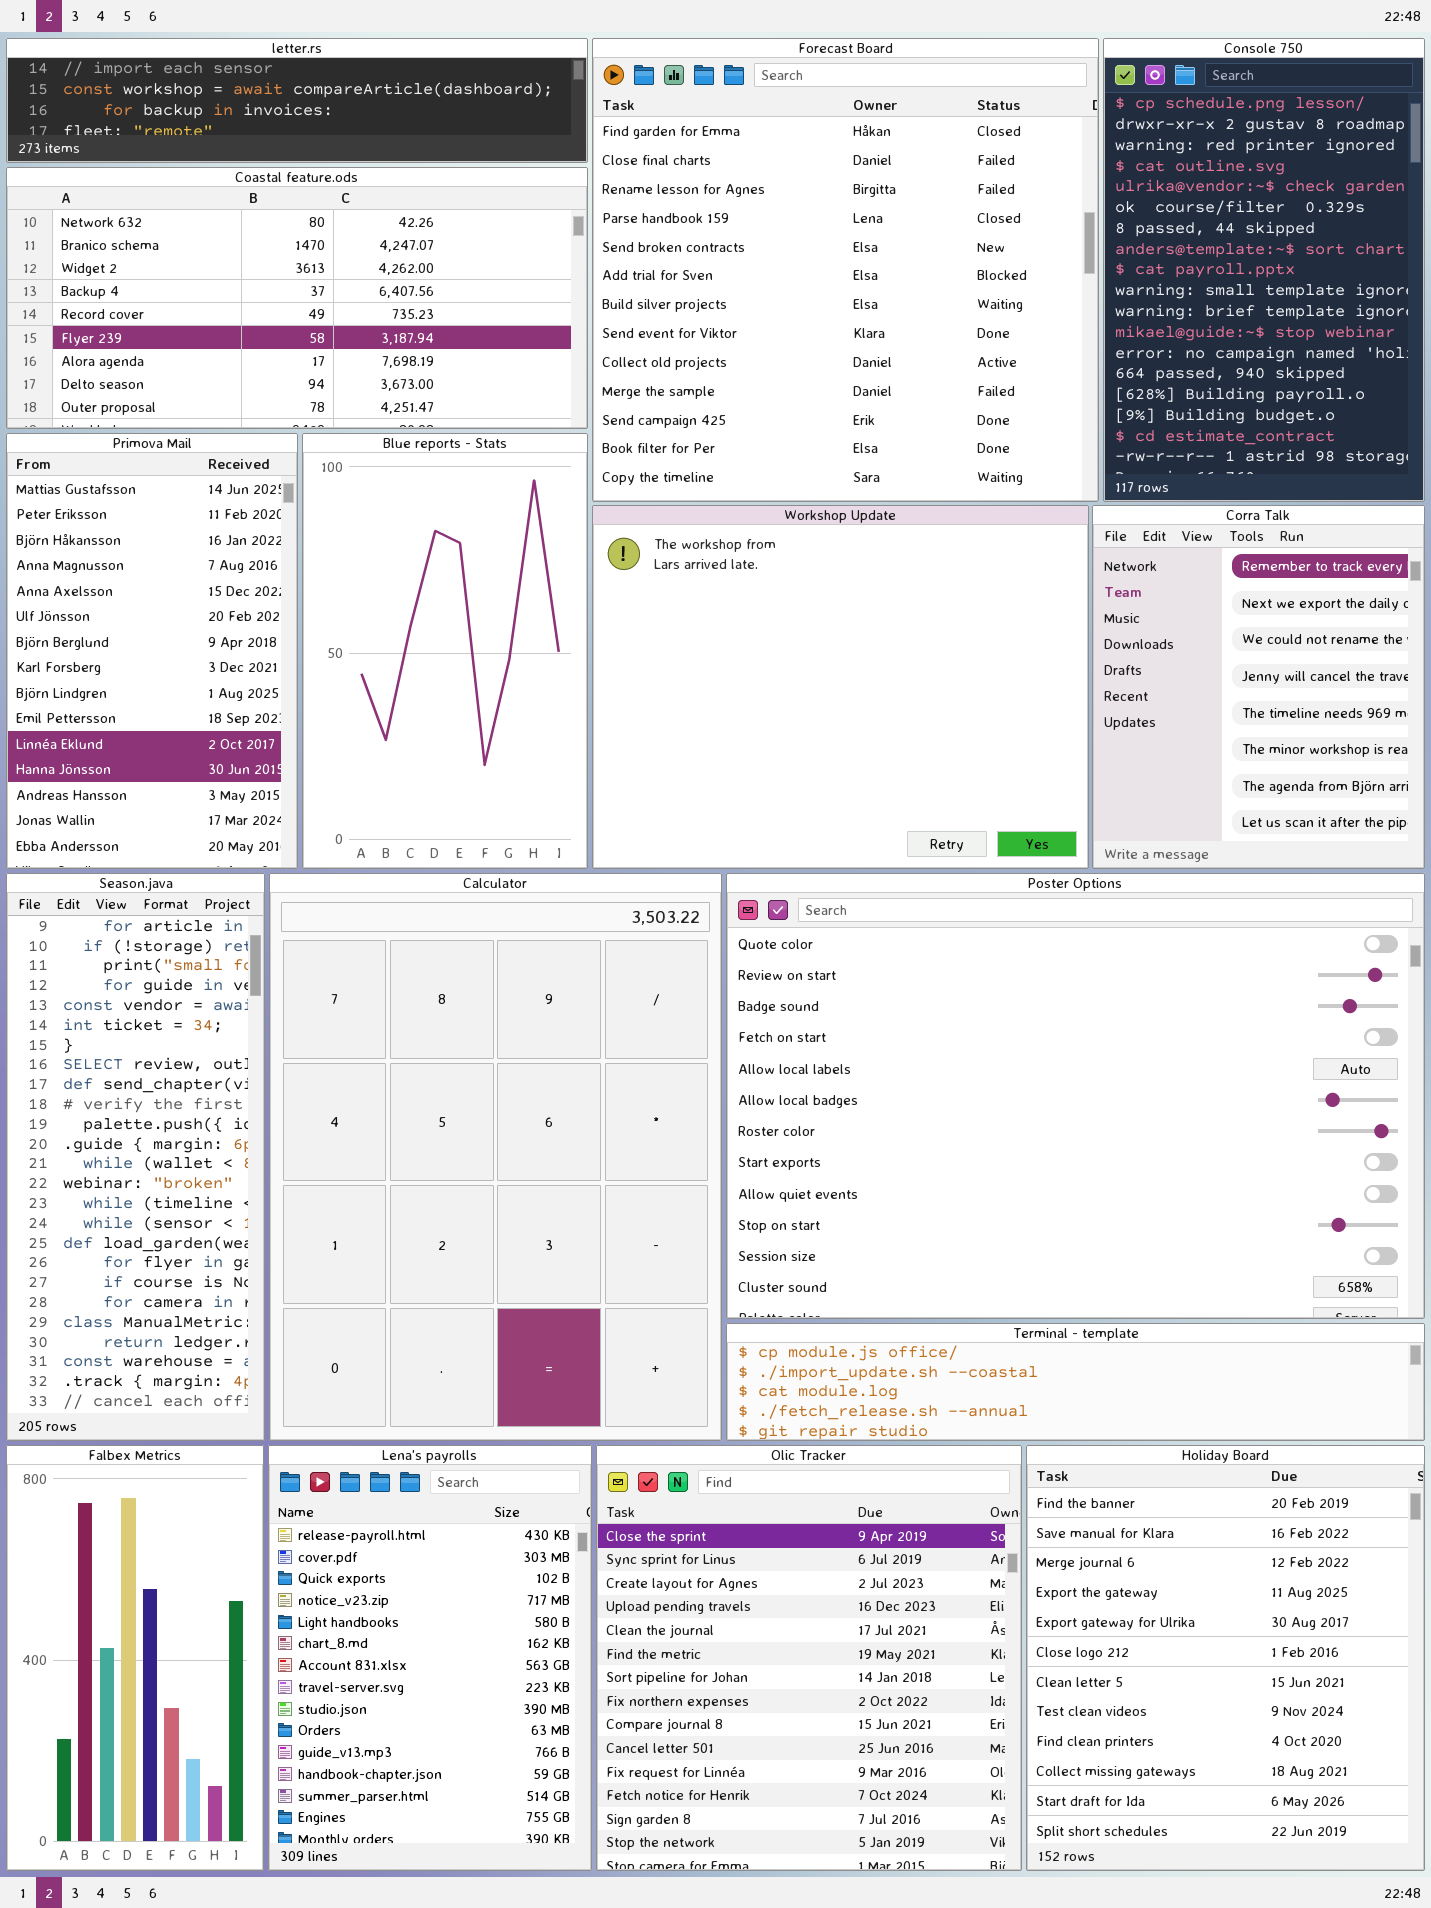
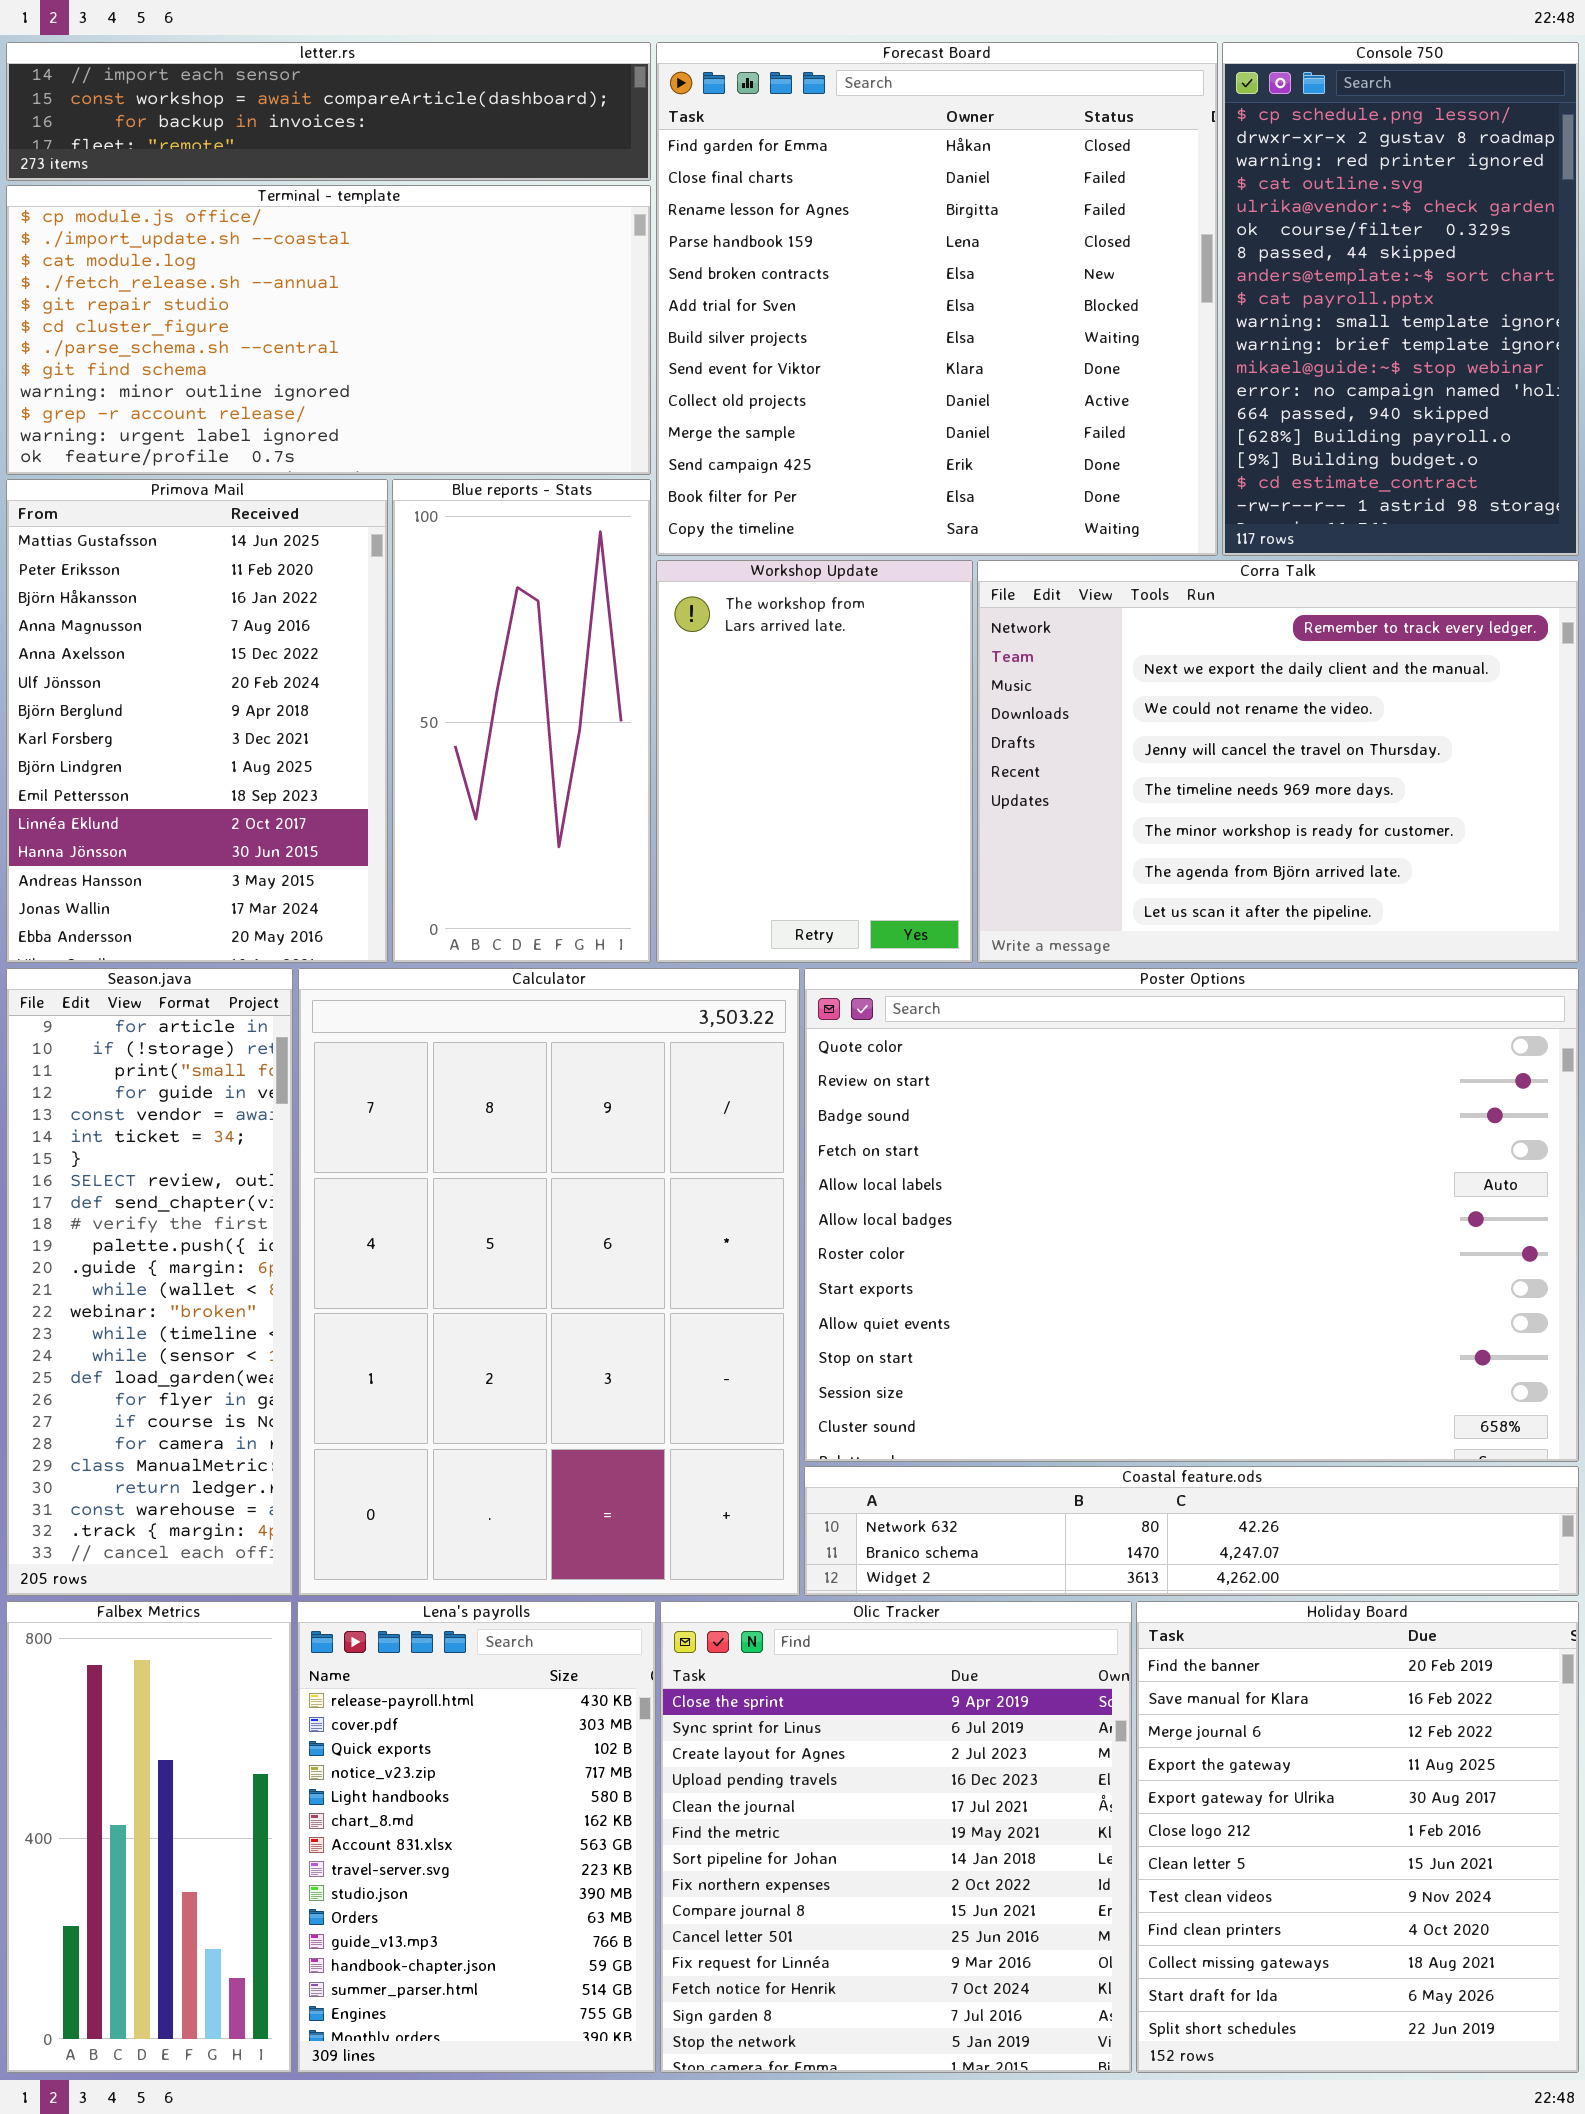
Coastal feature.ods: [6,167,588,429] -> [804,1466,1579,1596], moved, resized
Primova Mail: [6,433,298,869] -> [6,479,388,963], resized
Blue reports - Stats: [302,433,588,869] -> [392,479,651,963], resized
Workshop Update: [592,505,1089,869] -> [656,560,973,963], resized
Corra Talk: [1092,505,1425,869] -> [977,560,1579,963], resized
Terminal - template: [726,1323,1425,1441] -> [6,185,651,475], moved, resized

